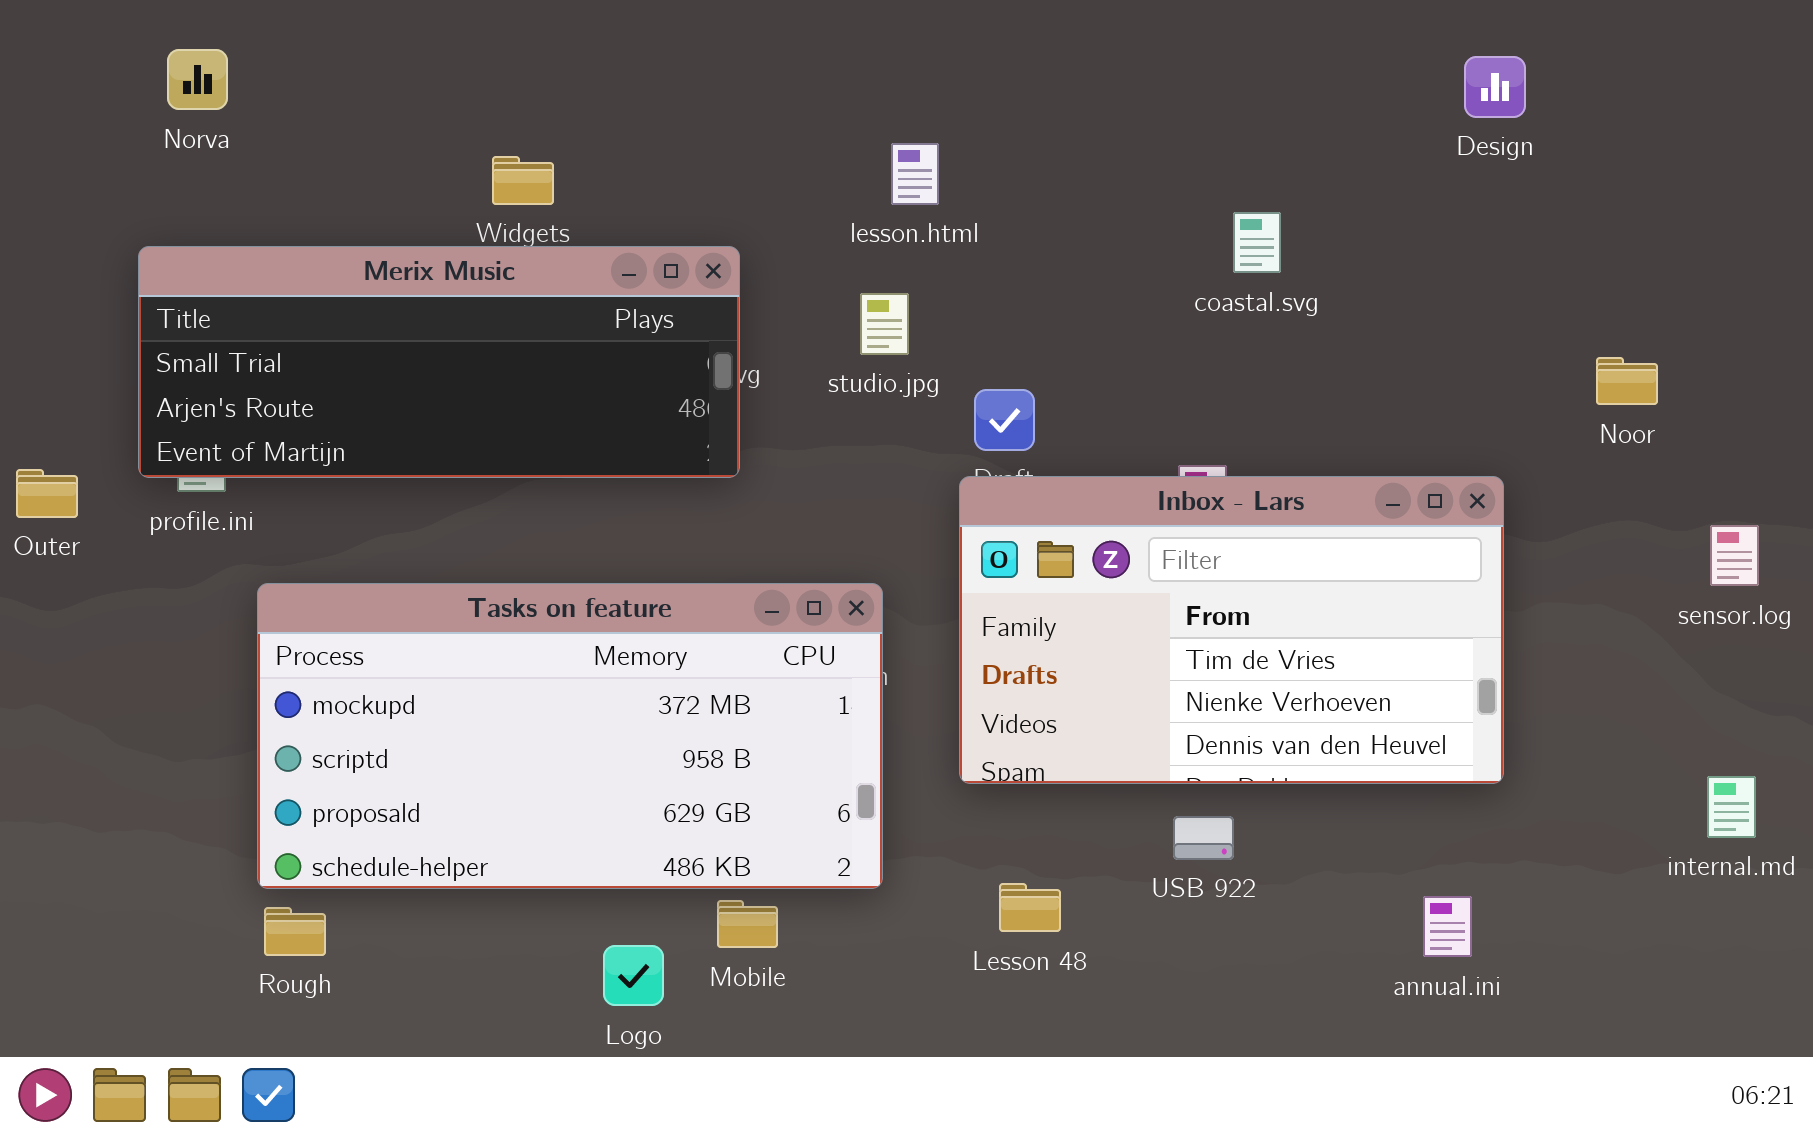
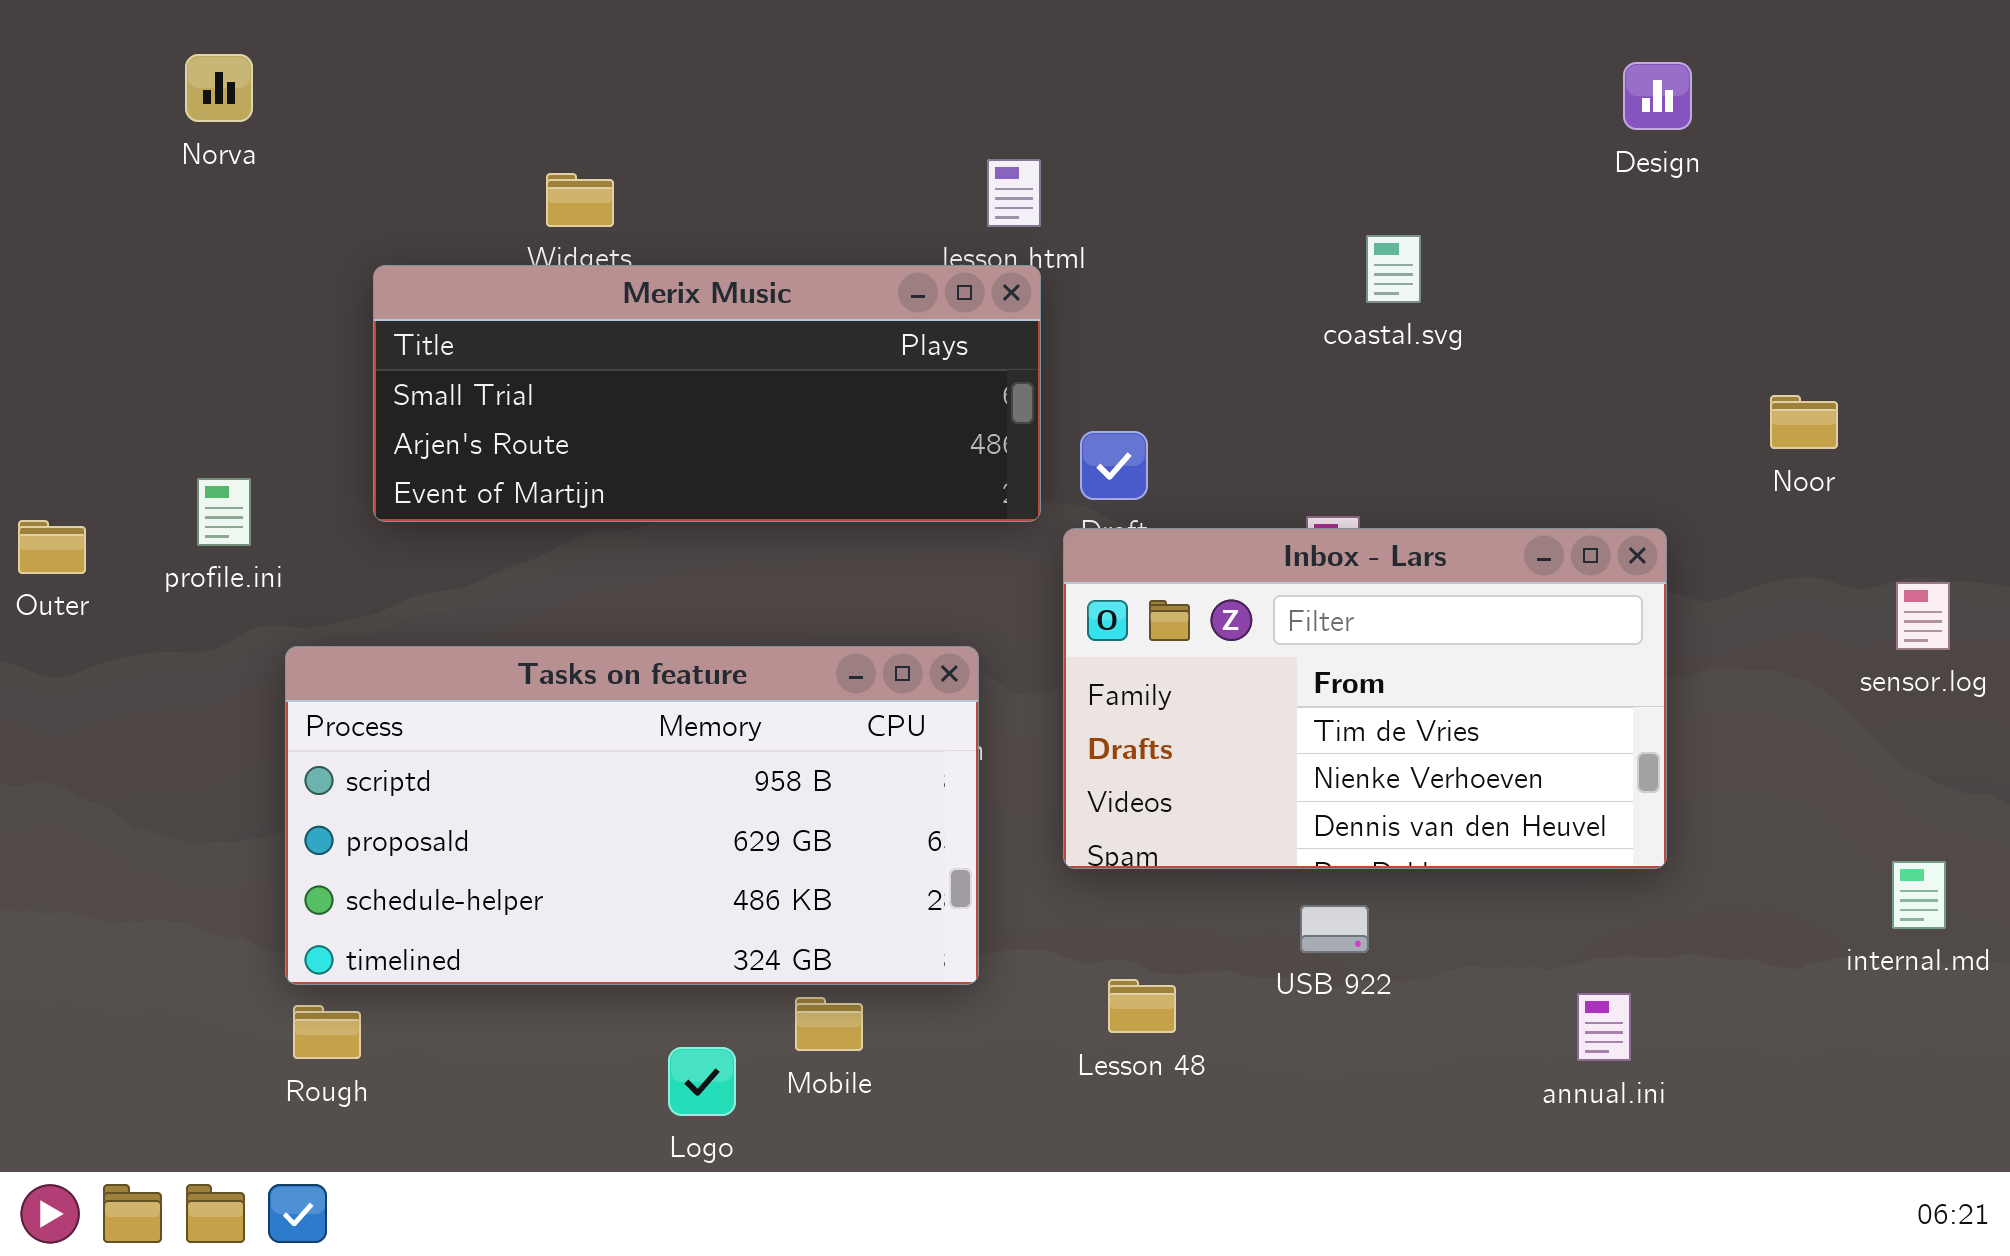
Merix Music: [138,246,740,478] -> [373,265,1041,522], moved
Tasks on feature: [257,583,883,889] -> [285,646,979,985], scrolled down 1 row

